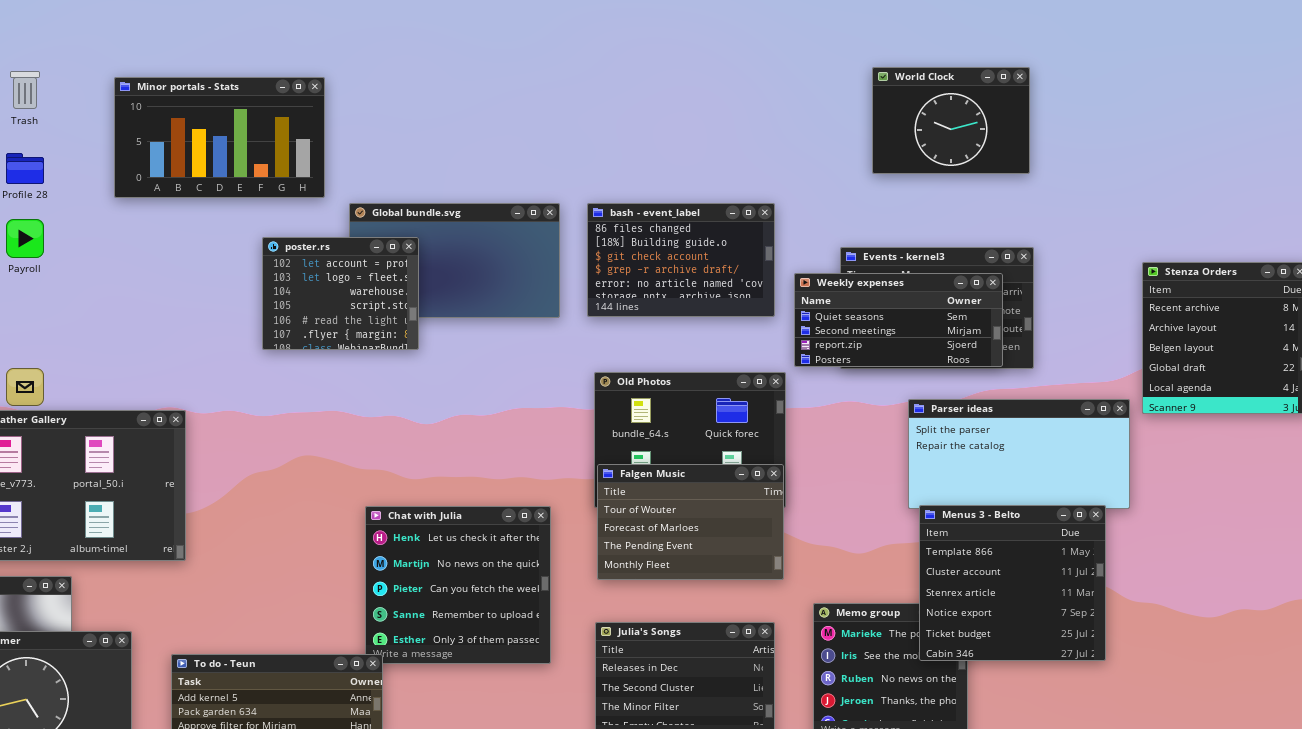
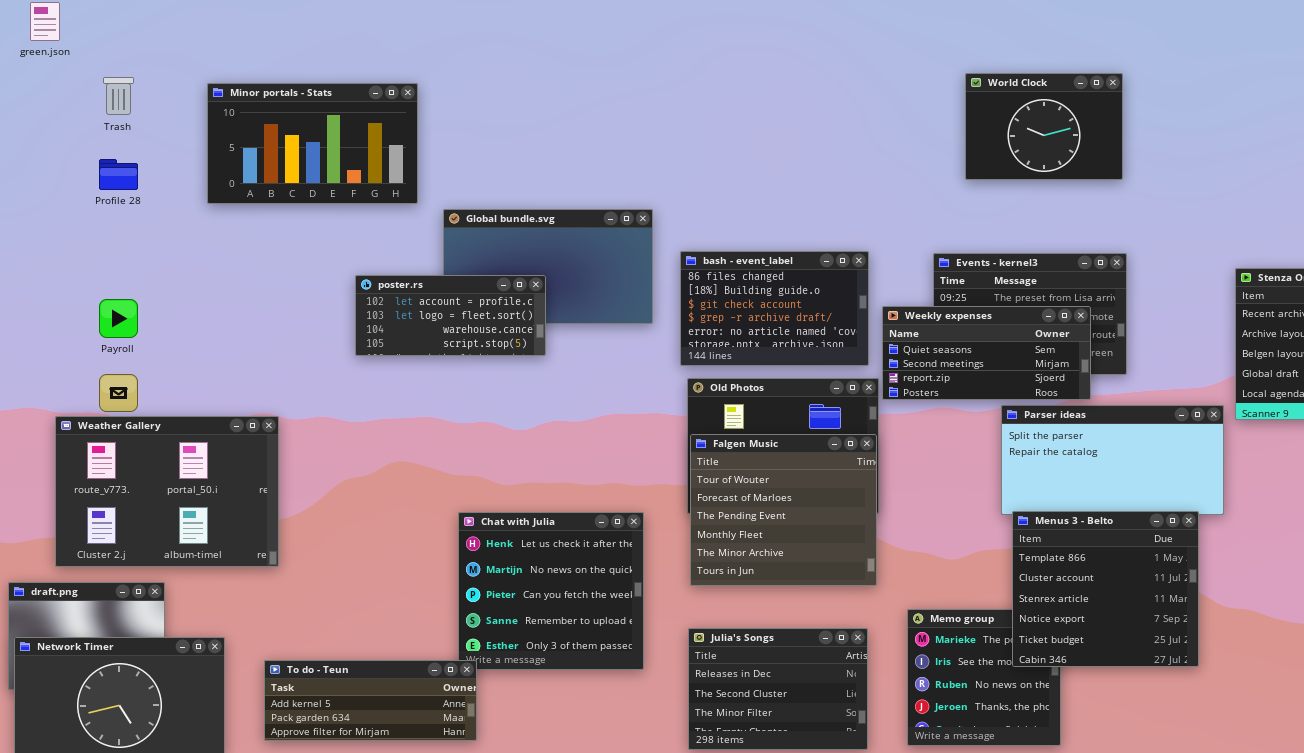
bash - event_label: [587,203,775,317] -> [680,251,869,366], moved
Payroll: [6,219,44,258] -> [99,299,138,338], moved
poster.rs: [262,237,419,350] -> [355,275,546,356], resized
Weekly expenses: [794,273,1003,367] -> [882,306,1091,400], moved
Falgen Music: [597,464,784,580] -> [690,434,877,586], resized

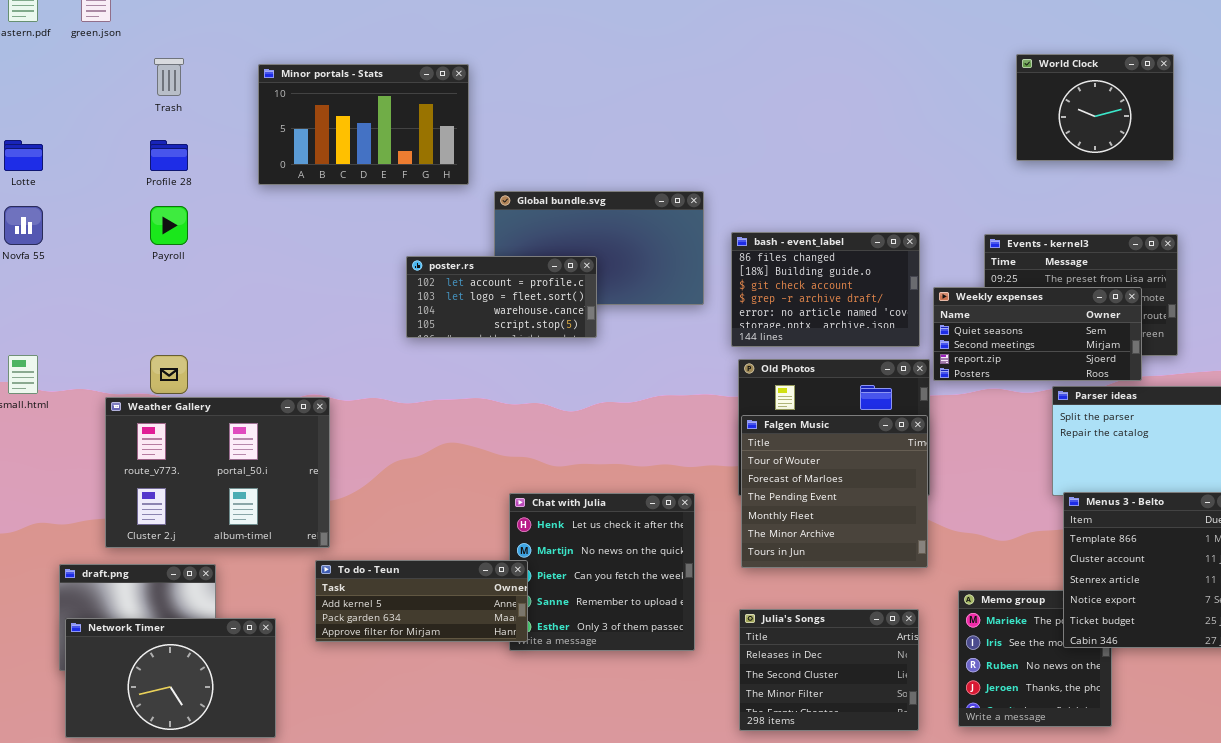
Payroll: [99,299,138,338] -> [150,206,188,245], moved
To do - Teun: [264,660,477,741] -> [315,560,528,642], moved

